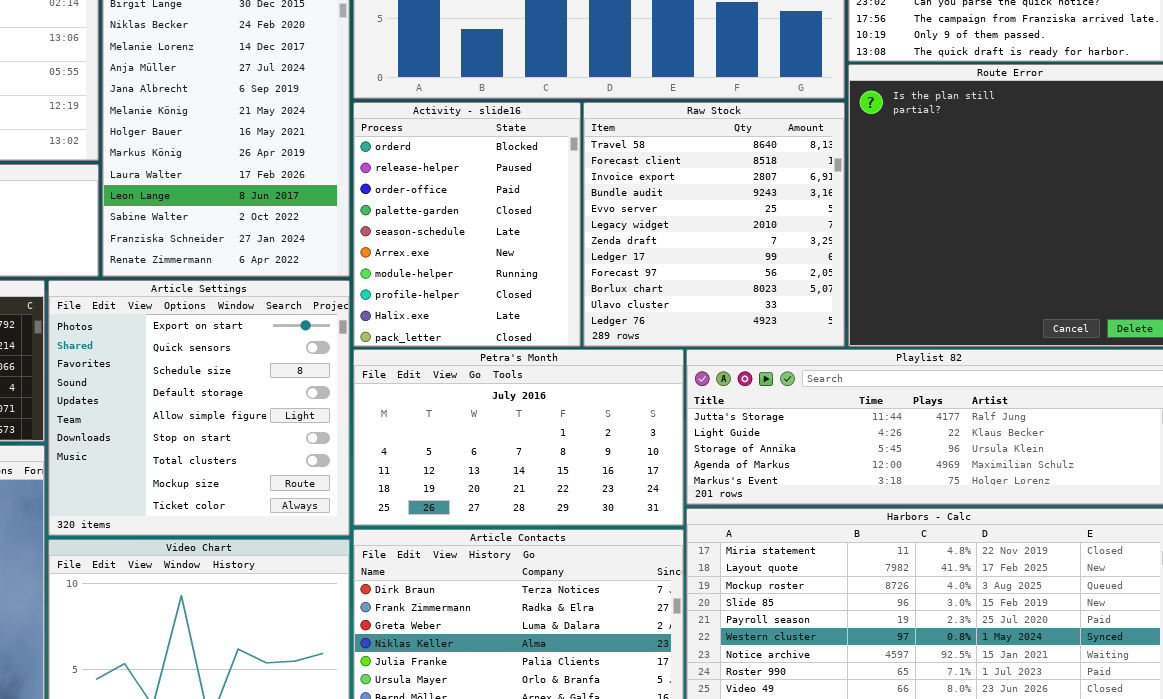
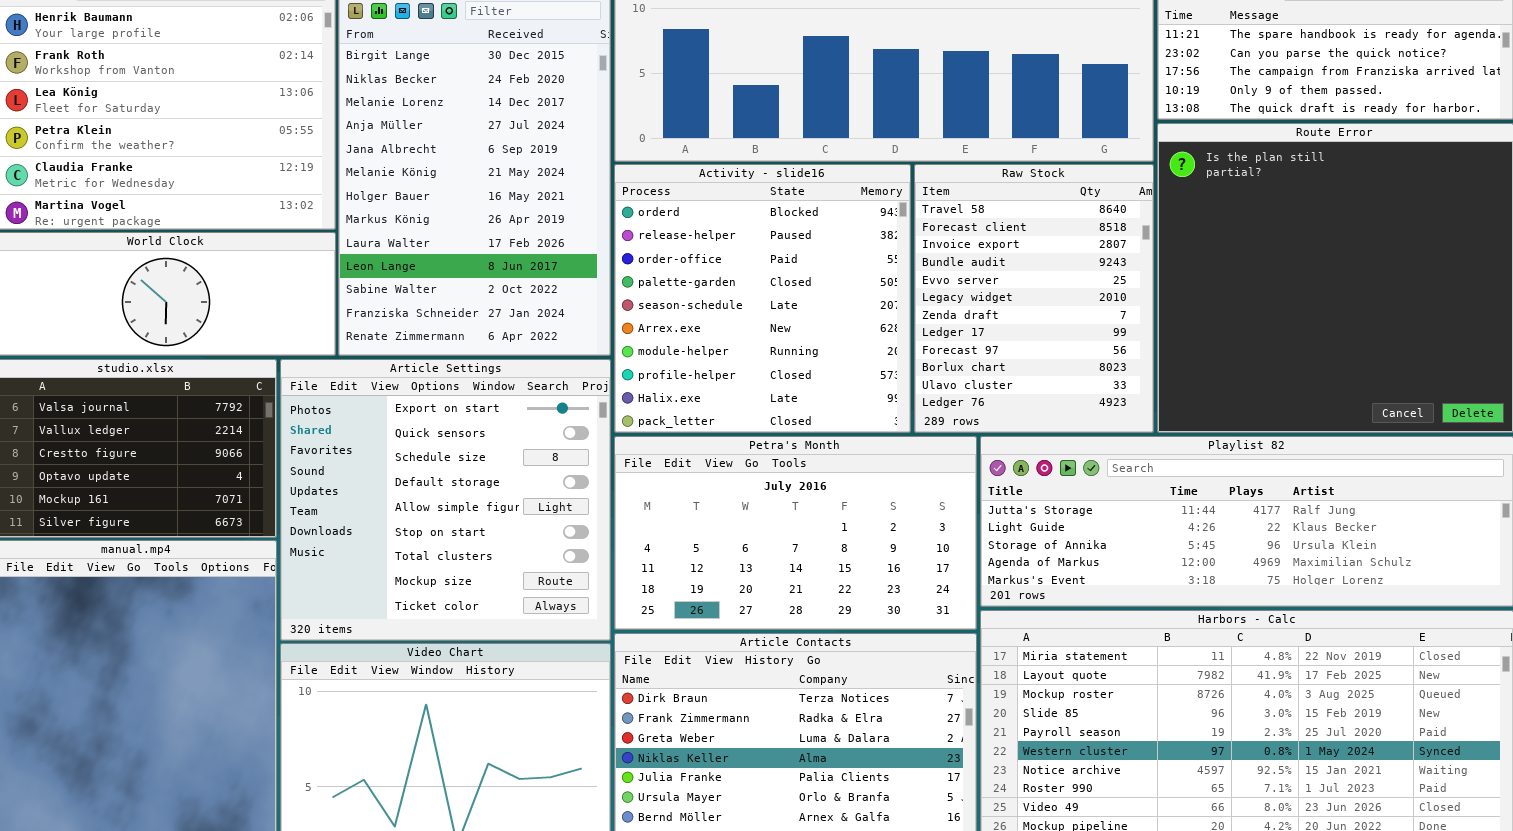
Activity - slide16: [353,102,581,347] -> [614,164,911,433], resized
Raw Stock: [583,102,845,347] -> [914,164,1154,433], resized

